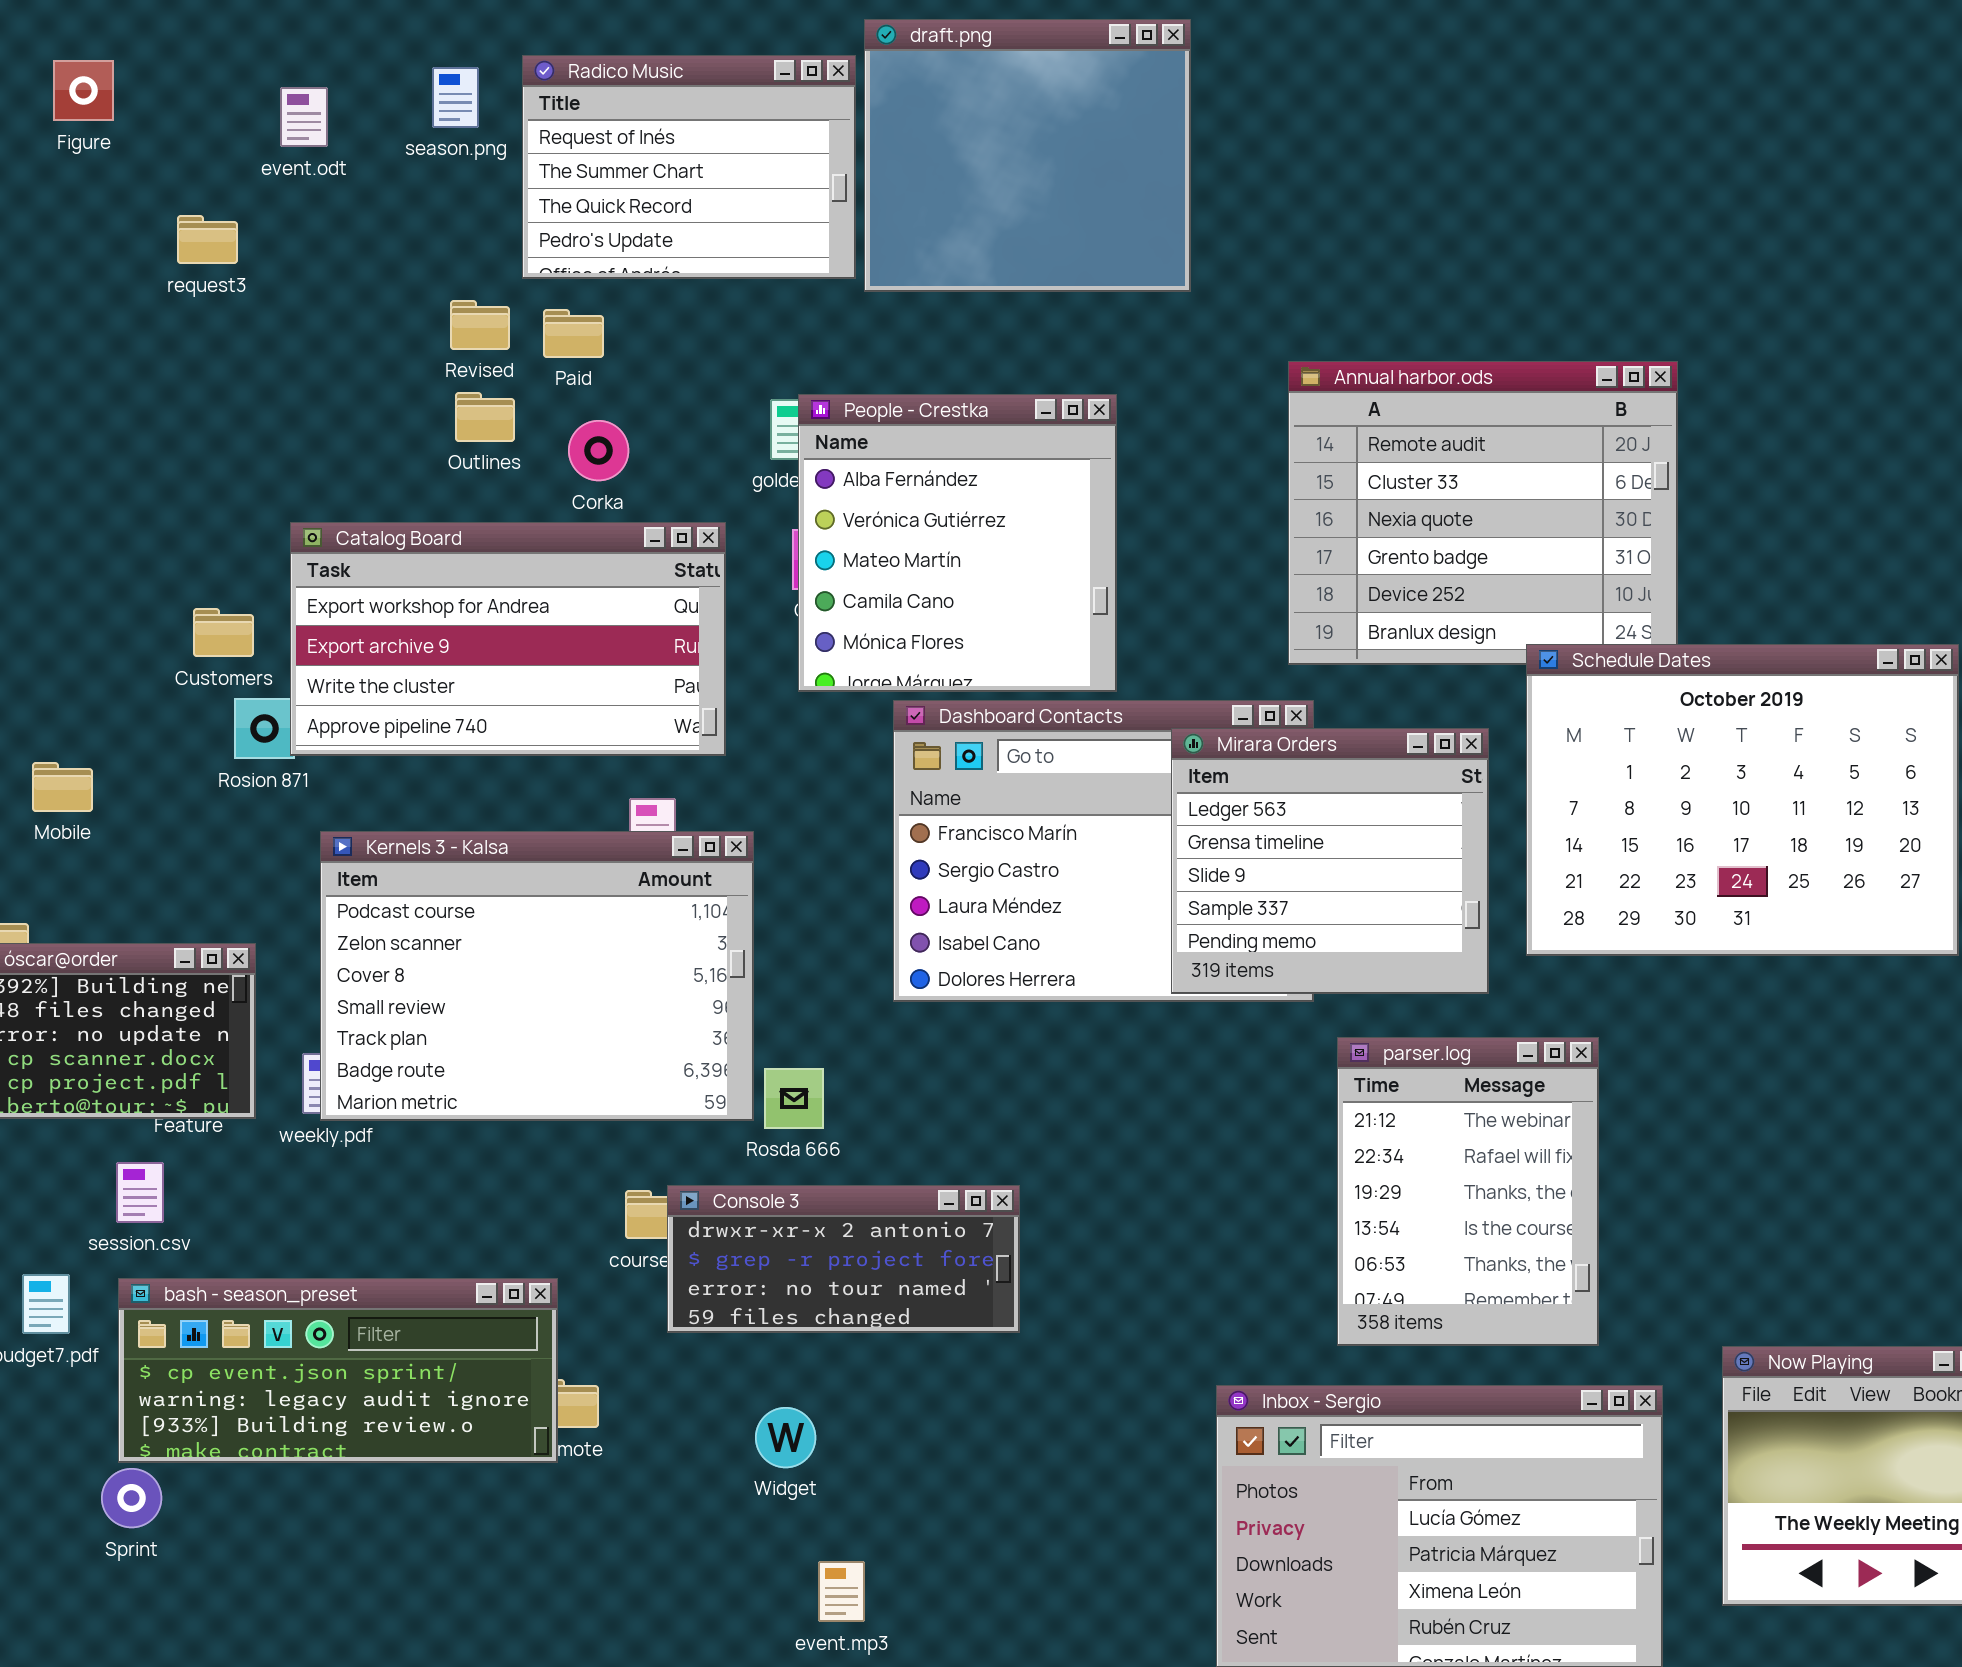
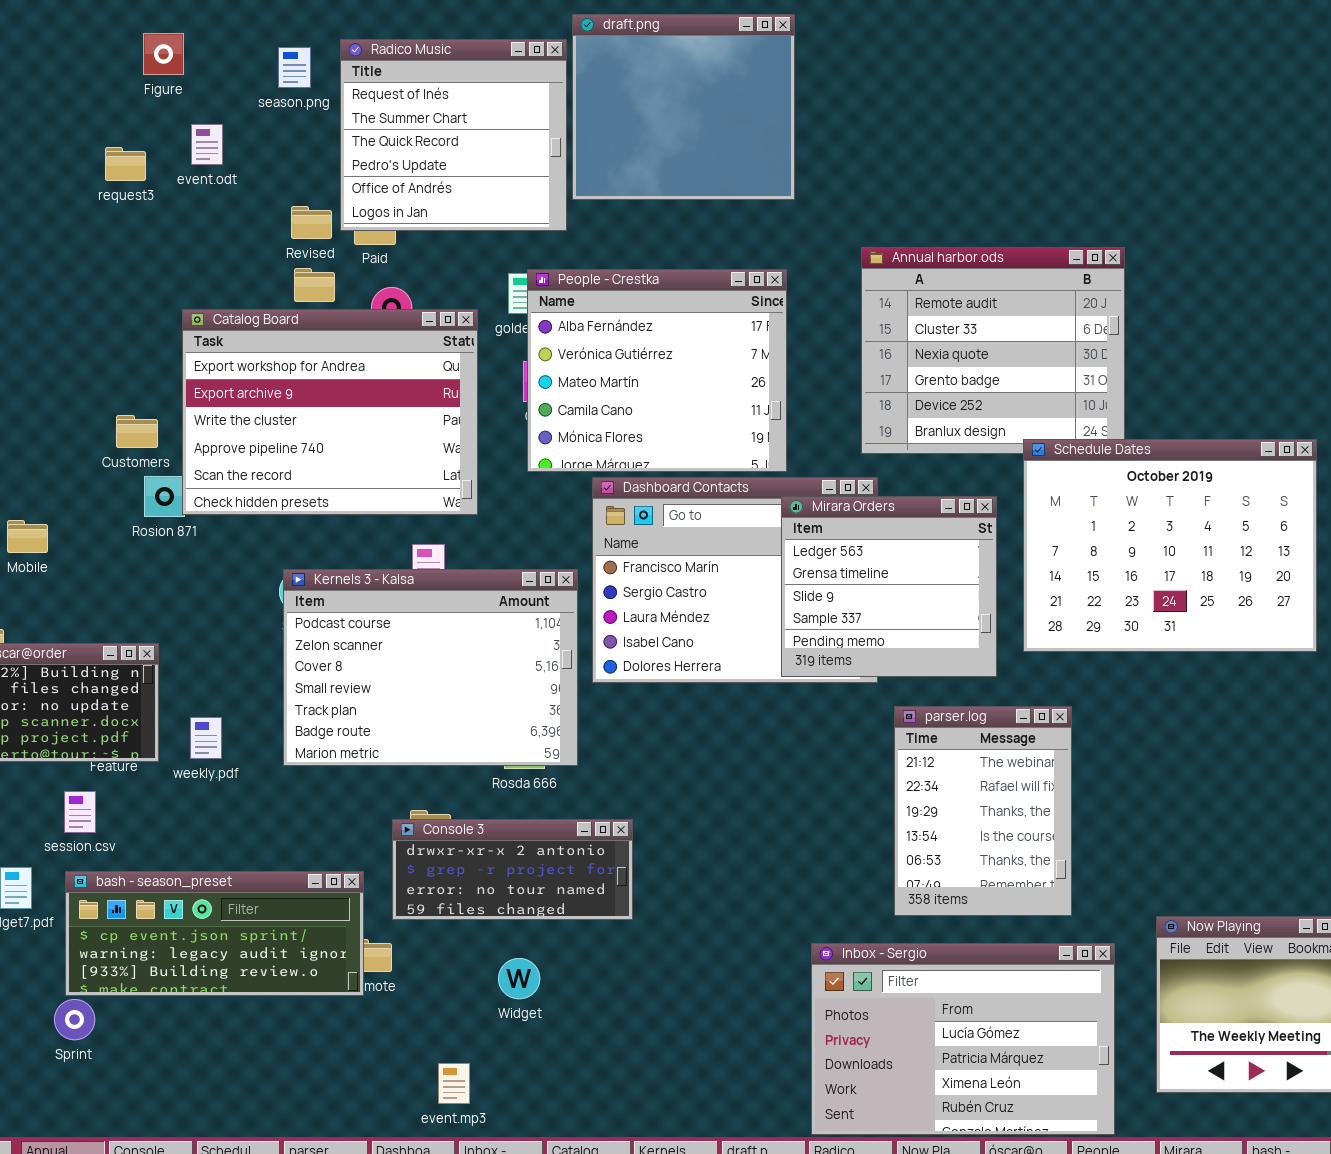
Radico Music: [522,55,856,279] -> [340,39,567,231], resized
Figure: [53,60,114,121] -> [143,33,184,75], moved
event.odt: [280,87,328,147] -> [191,124,223,165], moved
People - Crestka: [798,394,1117,692] -> [527,269,787,472], resized
Catalog Board: [290,522,726,756] -> [182,309,478,515], resized
Kernels 3 - Kalsa: [320,831,754,1121] -> [283,569,578,766], moved
Console 3: [667,1185,1020,1333] -> [392,819,633,920], moved
event.mp3: [818,1561,865,1622] -> [438,1063,470,1104], moved

